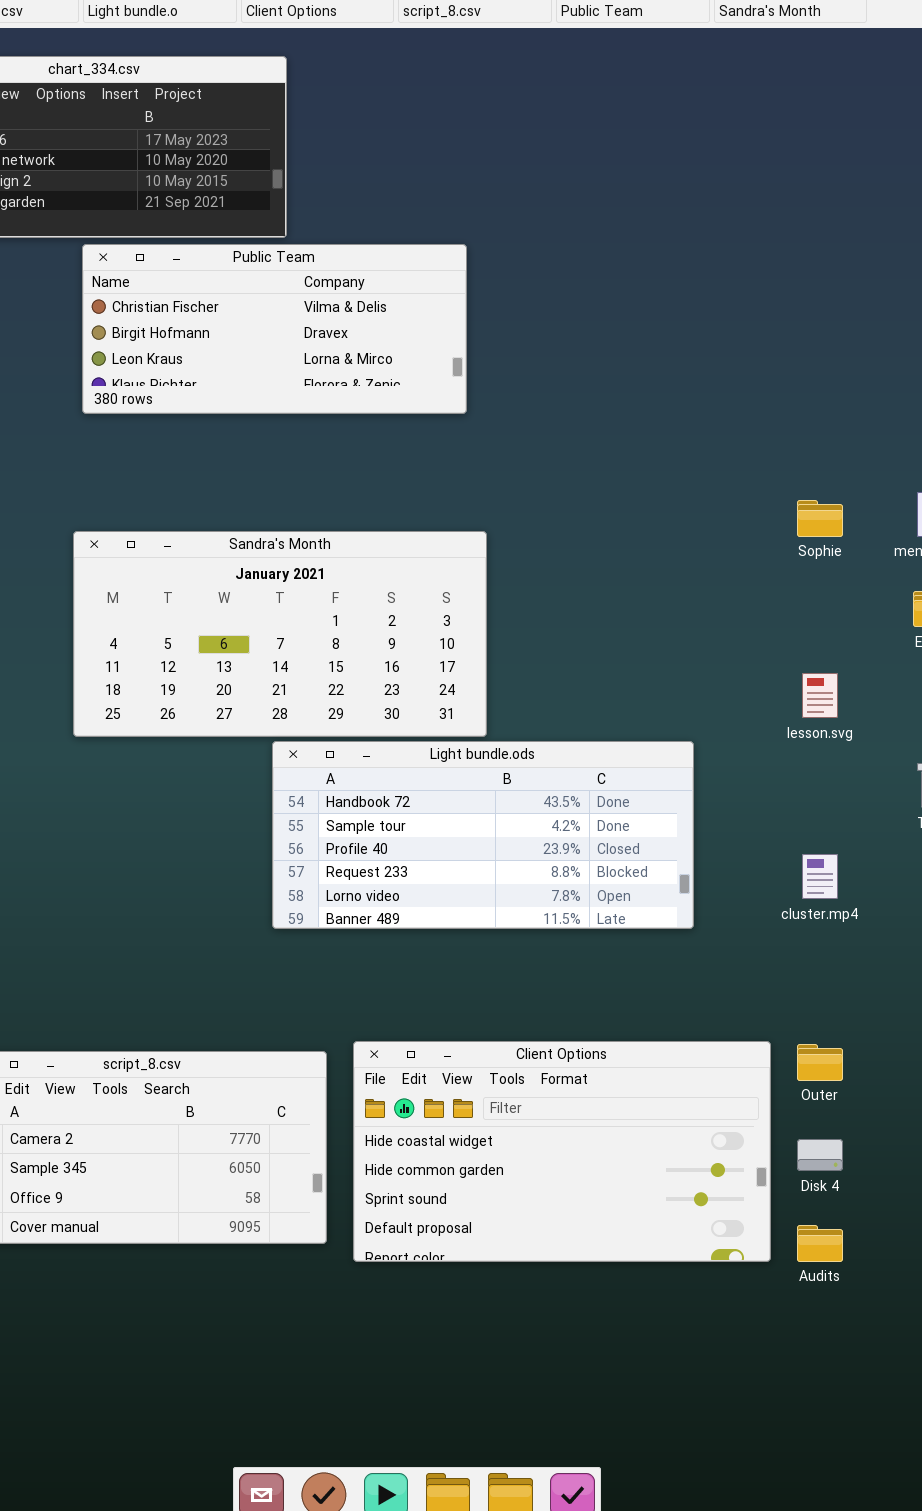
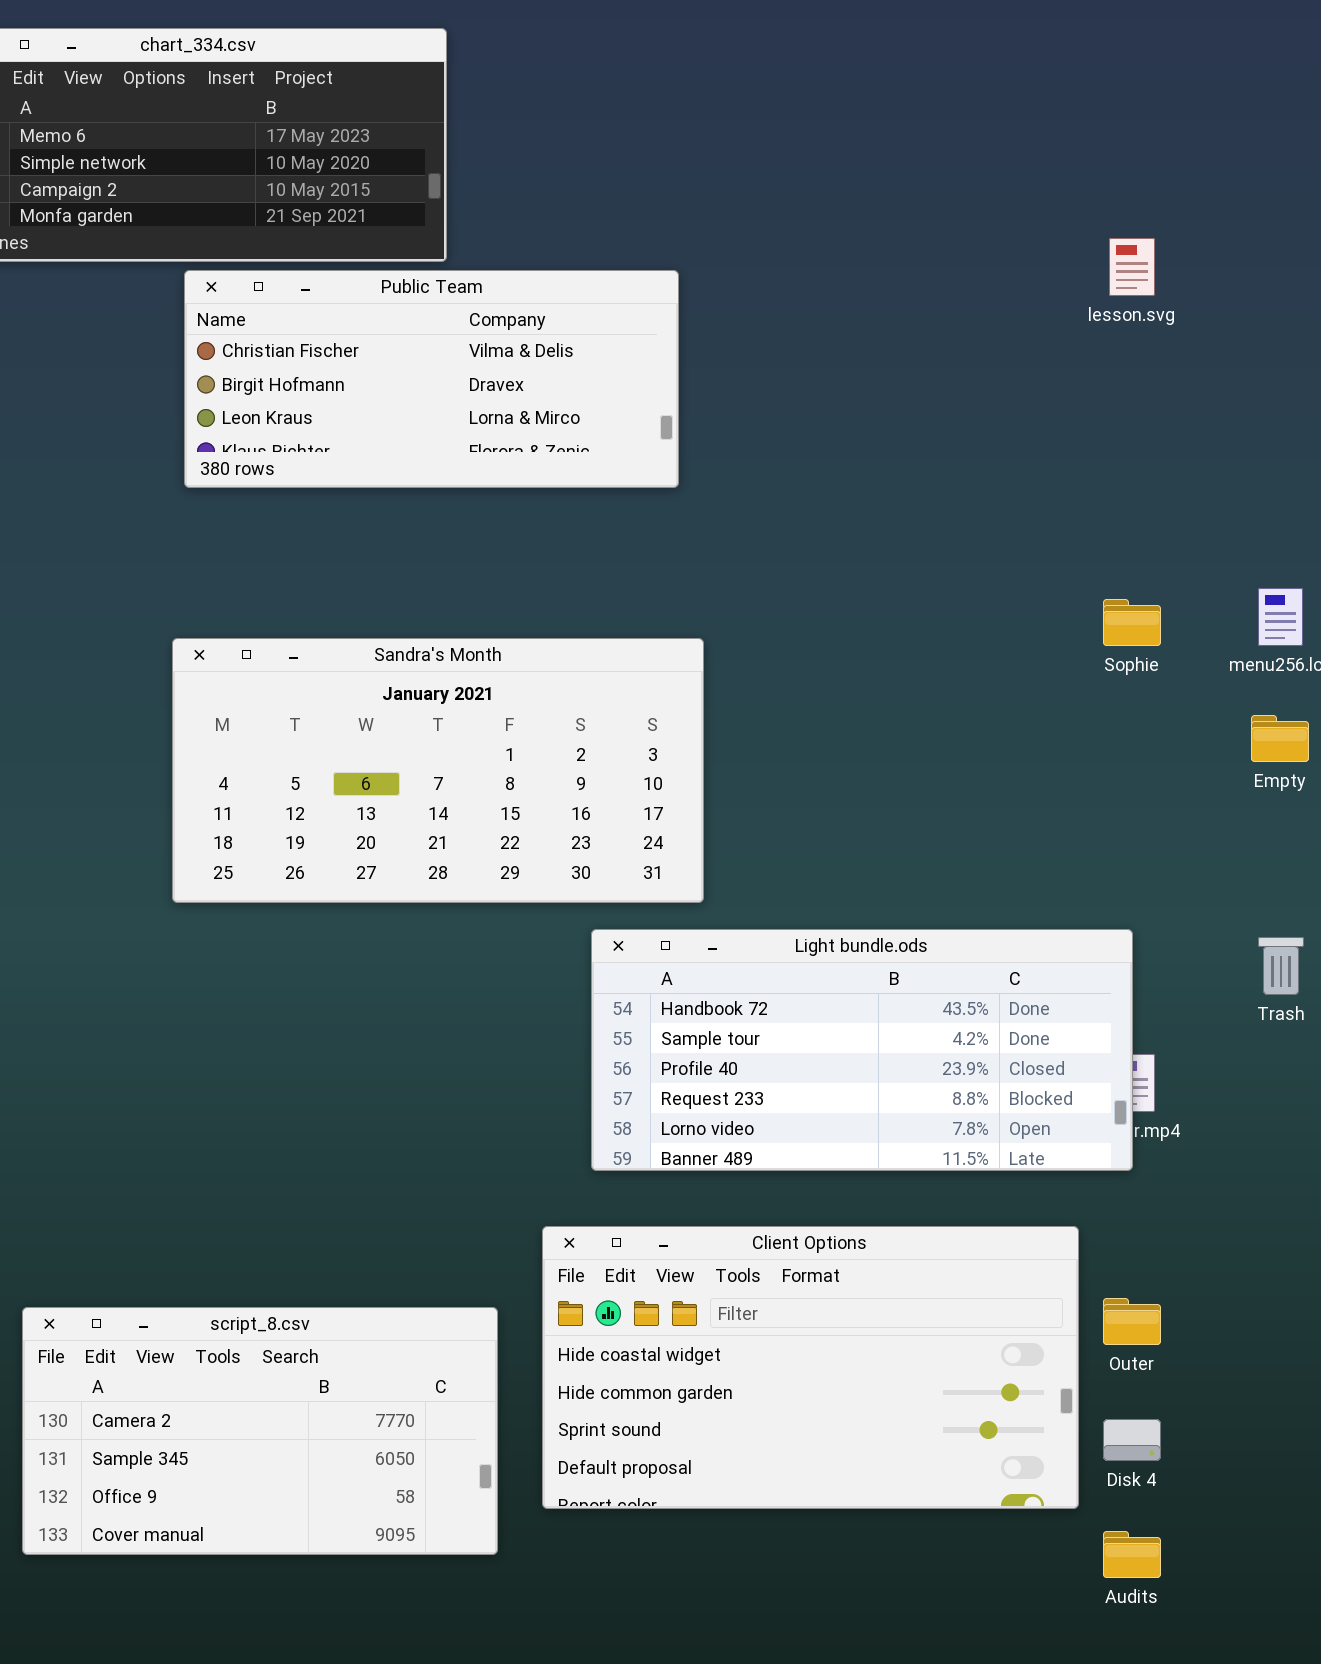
lesson.svg: [802,673,838,718] -> [1109,238,1155,296], moved
Light bundle.ods: [272,741,694,929] -> [591,929,1133,1171], moved
Client Options: [353,1041,771,1262] -> [542,1226,1079,1509], moved

